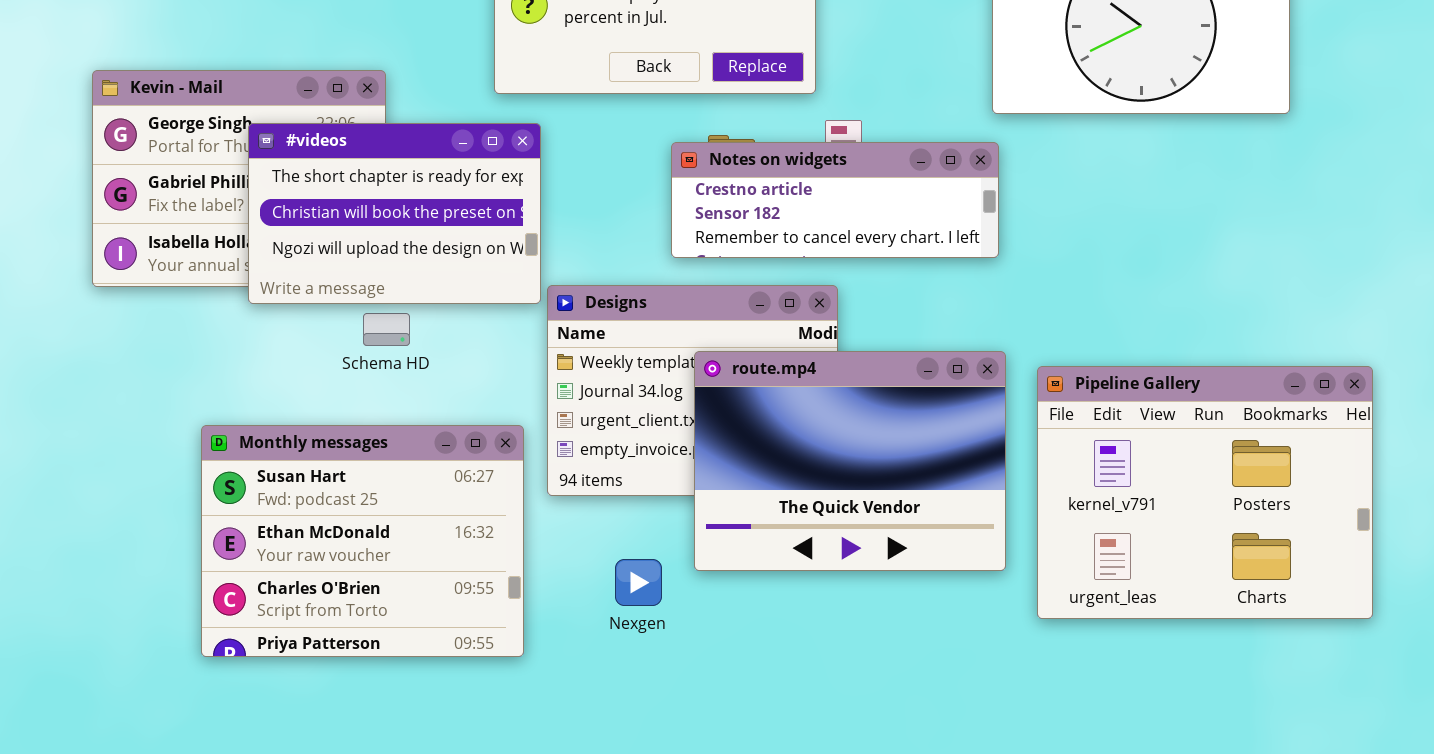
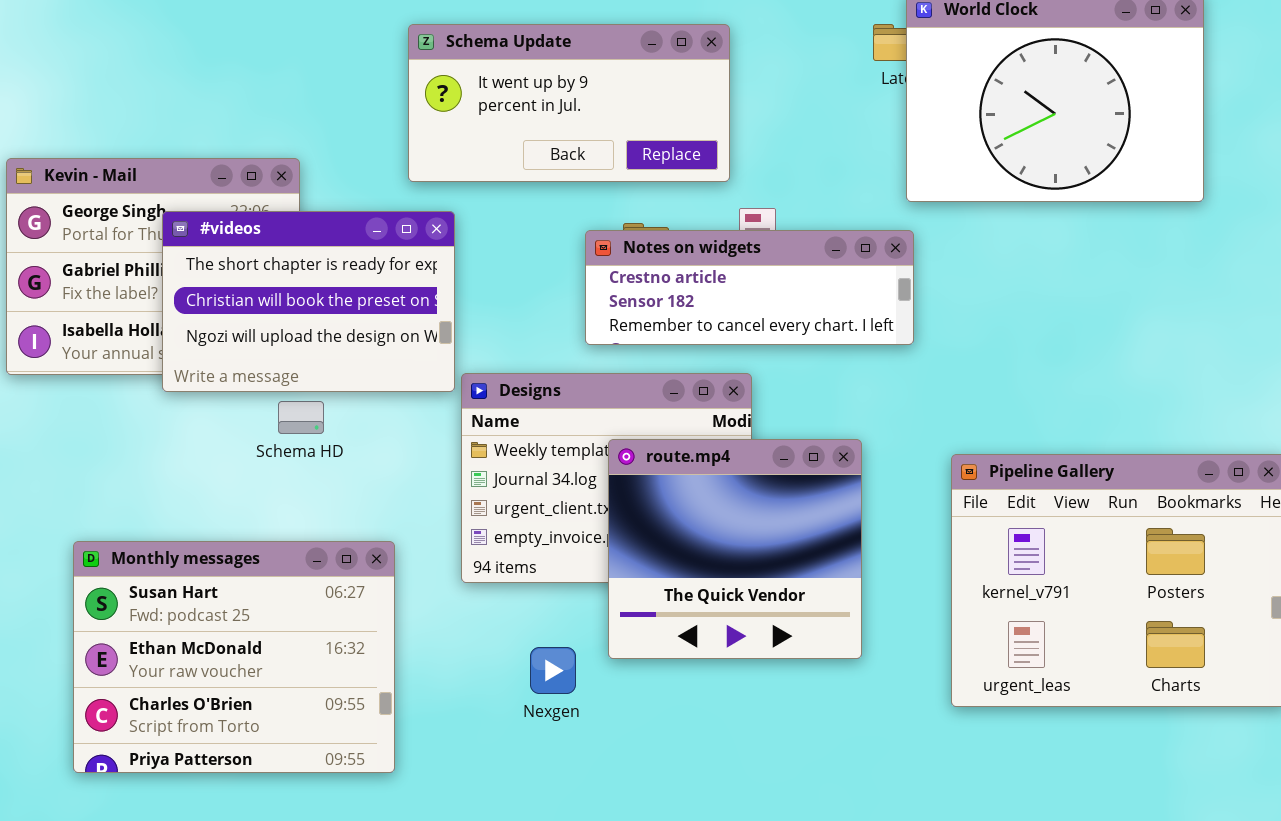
route.mp4: [694,351,1006,571] -> [608,439,862,659], resized
Monthly messages: [201,425,524,657] -> [73,541,395,773], moved

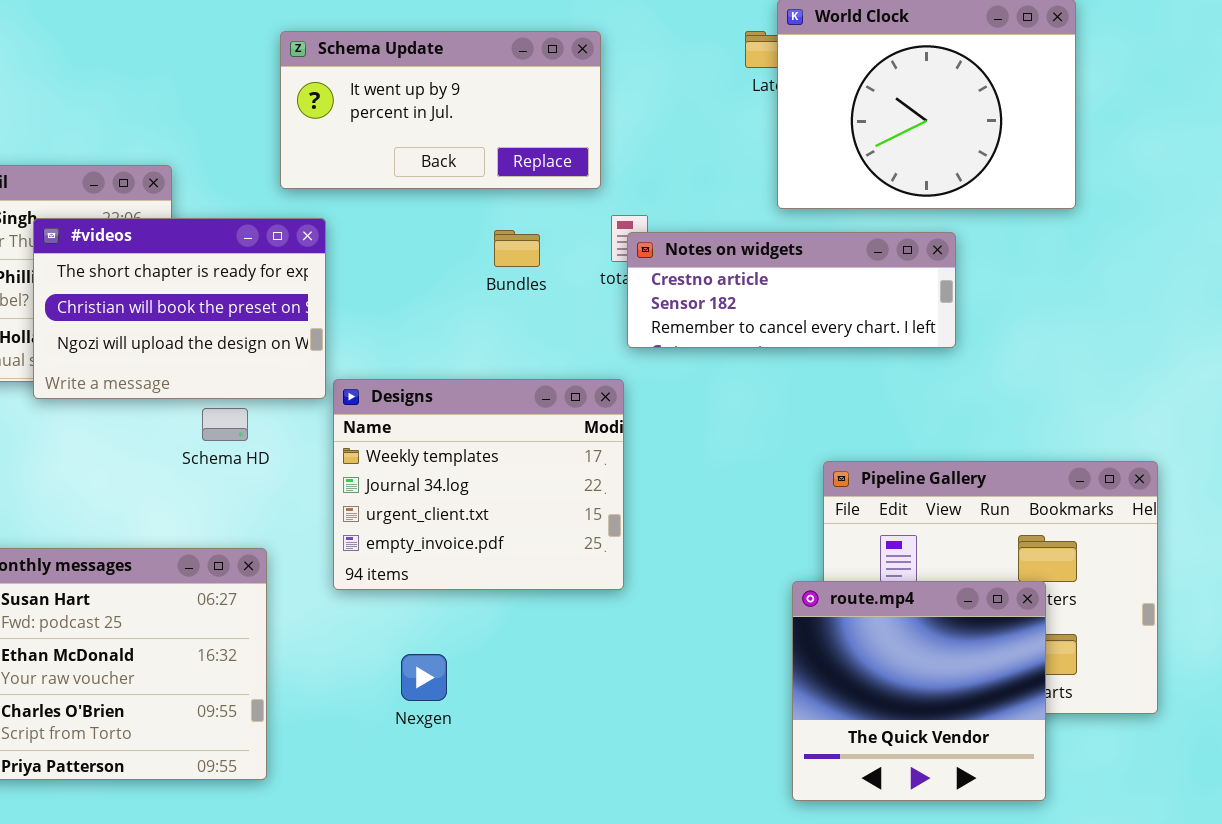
Notes on widgets: [585,230,914,345] -> [627,232,956,348], moved
Schema HD: [278,401,324,434] -> [202,408,248,441], moved
route.mp4: [608,439,862,659] -> [792,581,1046,801], moved

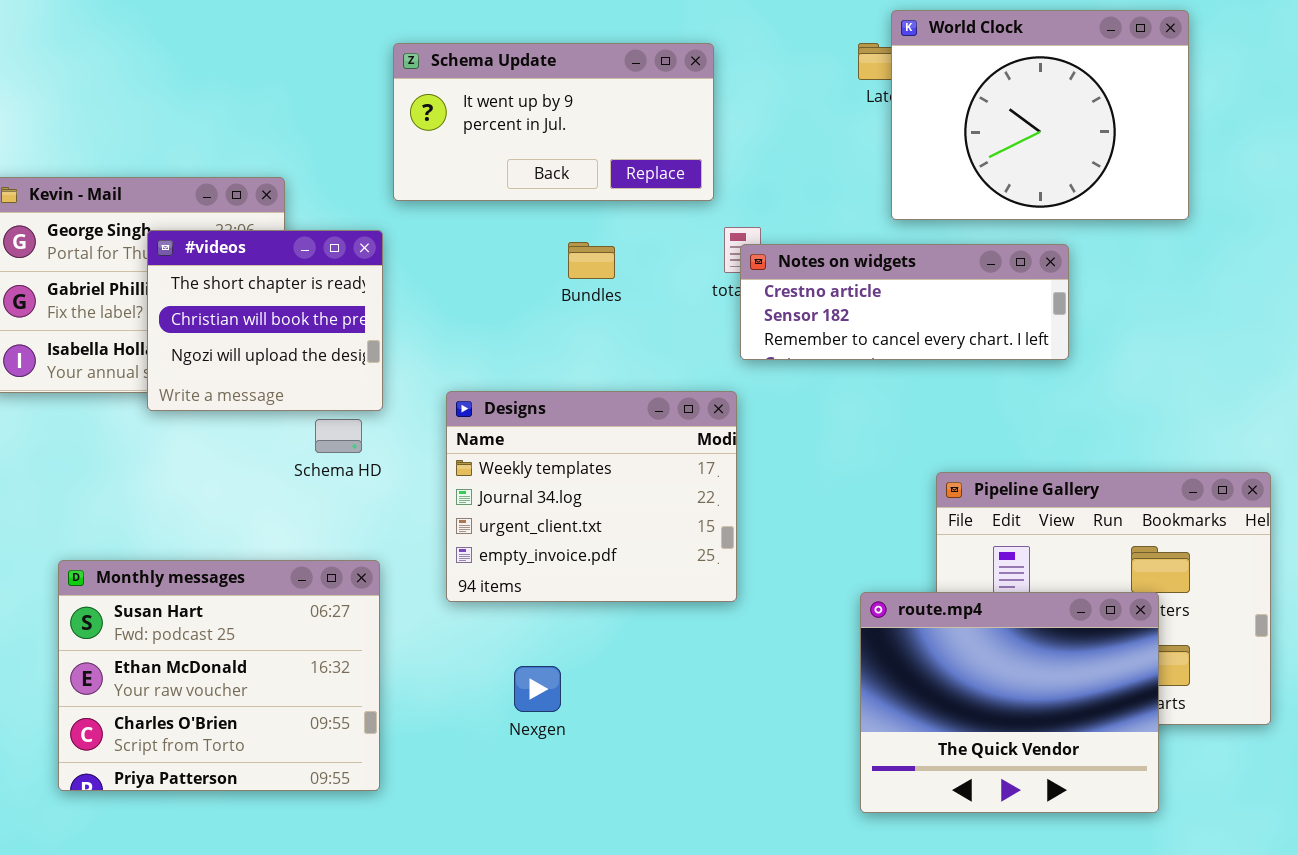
#videos: [33,218,326,399] -> [147,230,383,411], resized
Bundles: [494,230,540,267] -> [568,242,615,279], moved
route.mp4: [792,581,1046,801] -> [860,592,1159,813], resized

